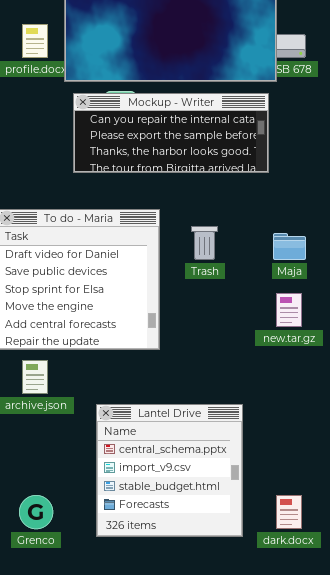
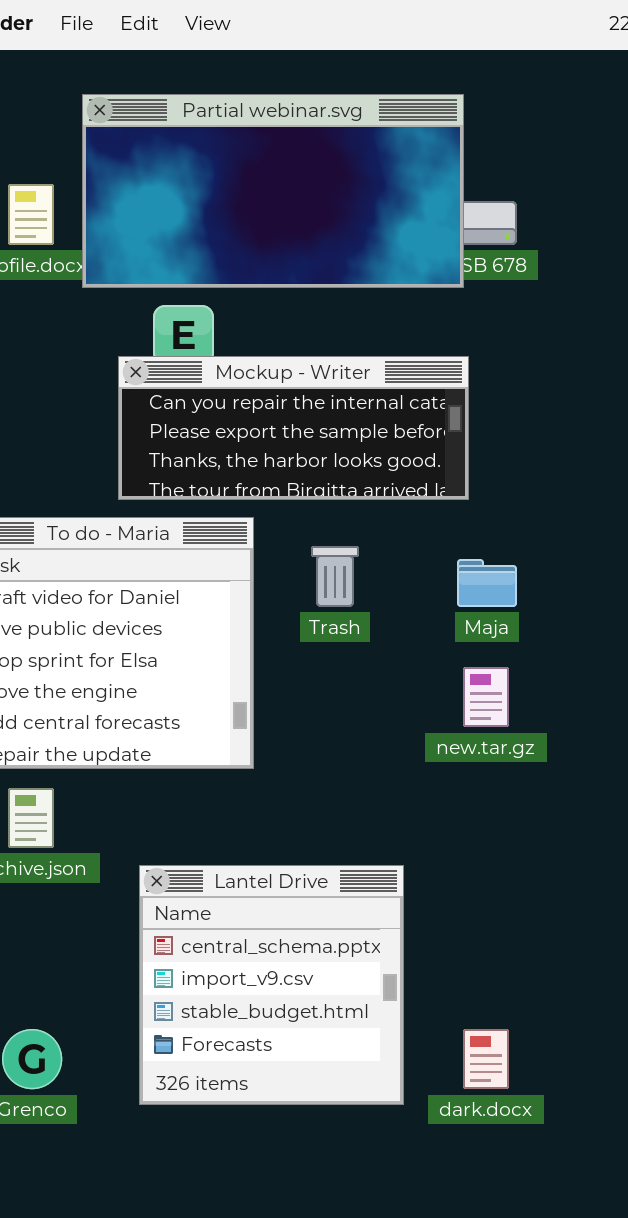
Mockup - Writer: [73,93,269,173] -> [118,356,469,500], moved

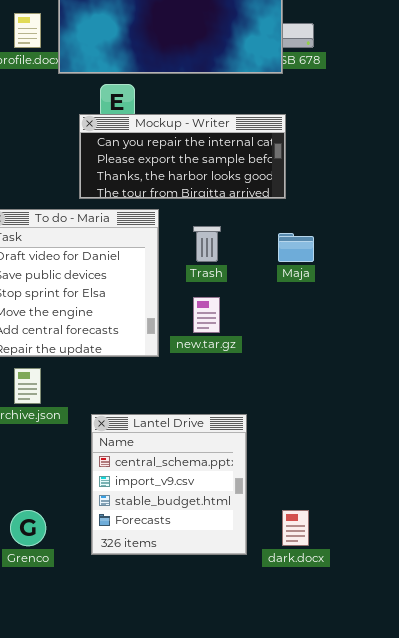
new.tar.gz: [463,667,509,727] -> [193,297,220,333], moved

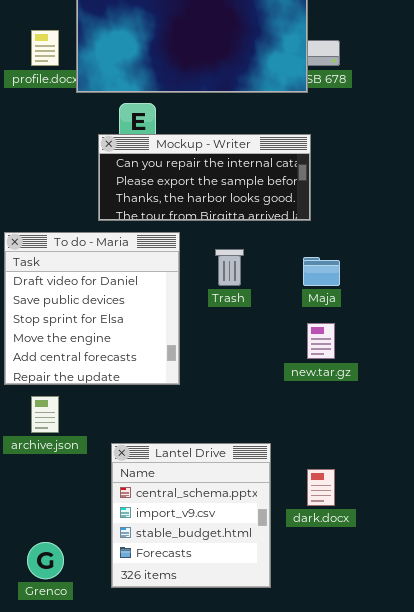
new.tar.gz: [193,297,220,333] -> [307,323,335,359], moved
dark.docx: [282,510,309,546] -> [307,469,335,506], moved

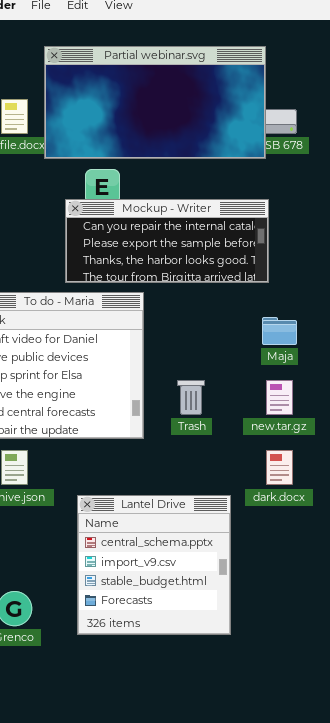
Trash: [215,249,244,286] -> [177,380,205,415], moved
dark.docx: [307,469,335,506] -> [266,450,293,485], moved

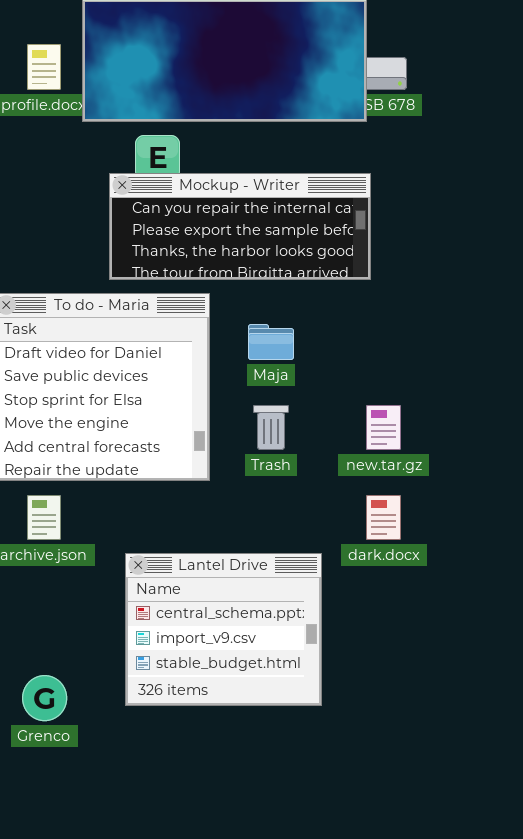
Maja: [262,317,297,345] -> [248,324,294,360], moved
Lantel Drive: [77,495,231,635] -> [125,553,322,706], resized

